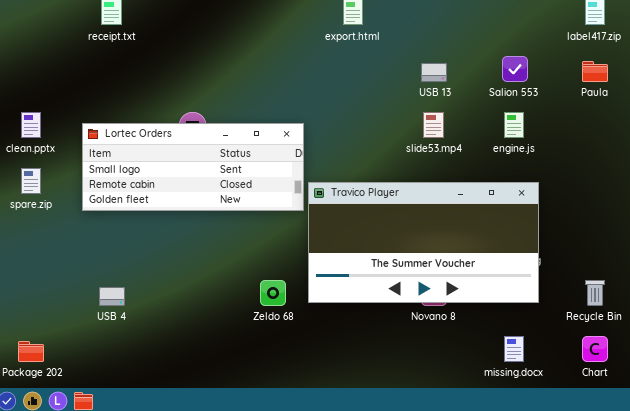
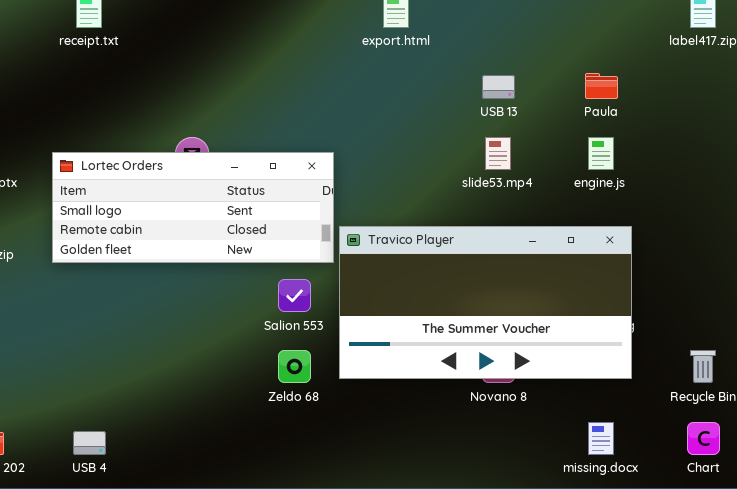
Salion 553: [502,56,528,82] -> [278,279,311,312], moved
Paula: [582,61,608,82] -> [585,73,618,99], moved
USB 4: [99,287,125,306] -> [73,431,106,455], moved

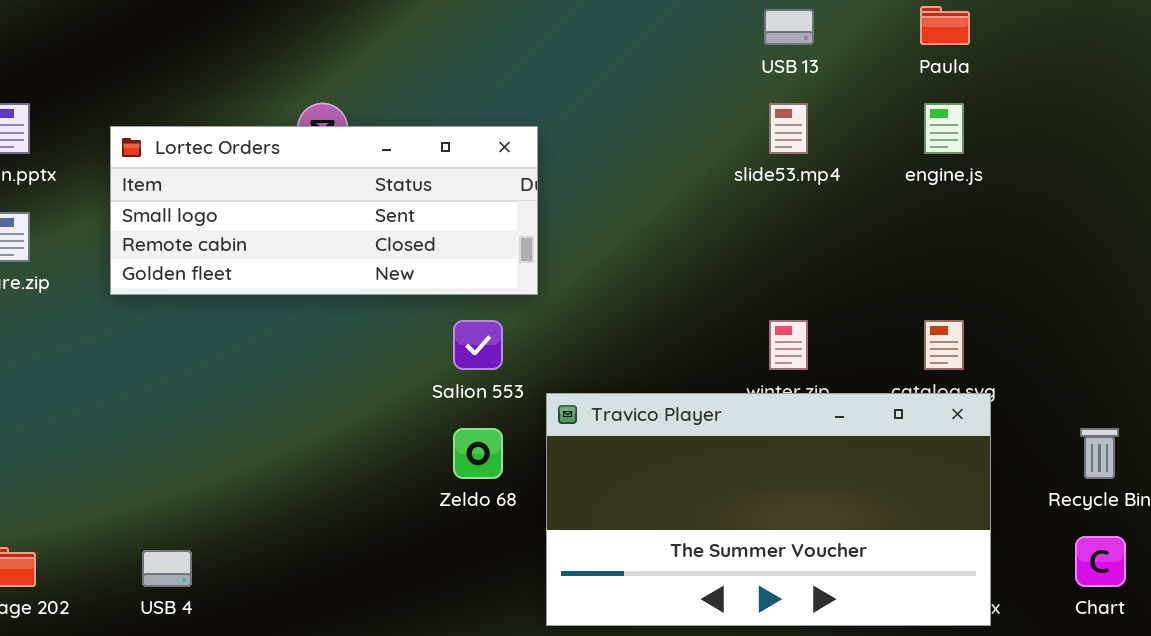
Travico Player: [339,226,632,379] -> [546,393,991,626], moved

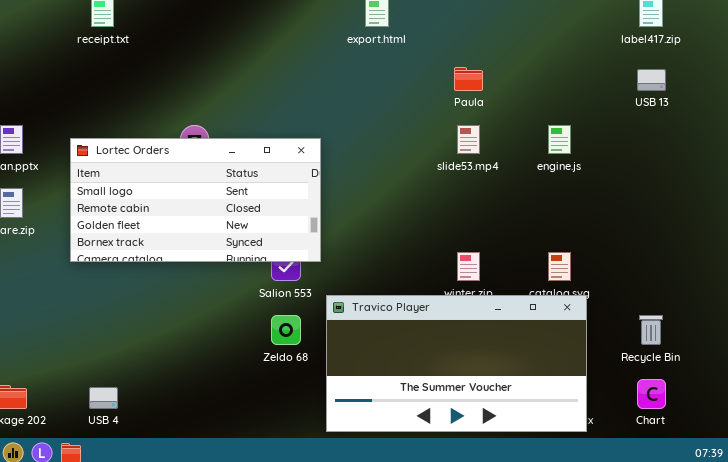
Paula: [920,6,970,45] -> [454,67,483,91], moved
USB 13: [764,9,814,45] -> [637,69,666,91], moved
Lortec Orders: [110,126,538,295] -> [70,138,321,262], resized

